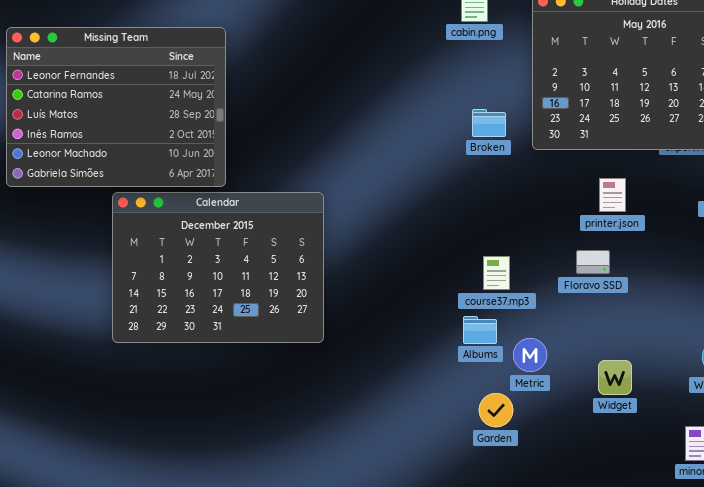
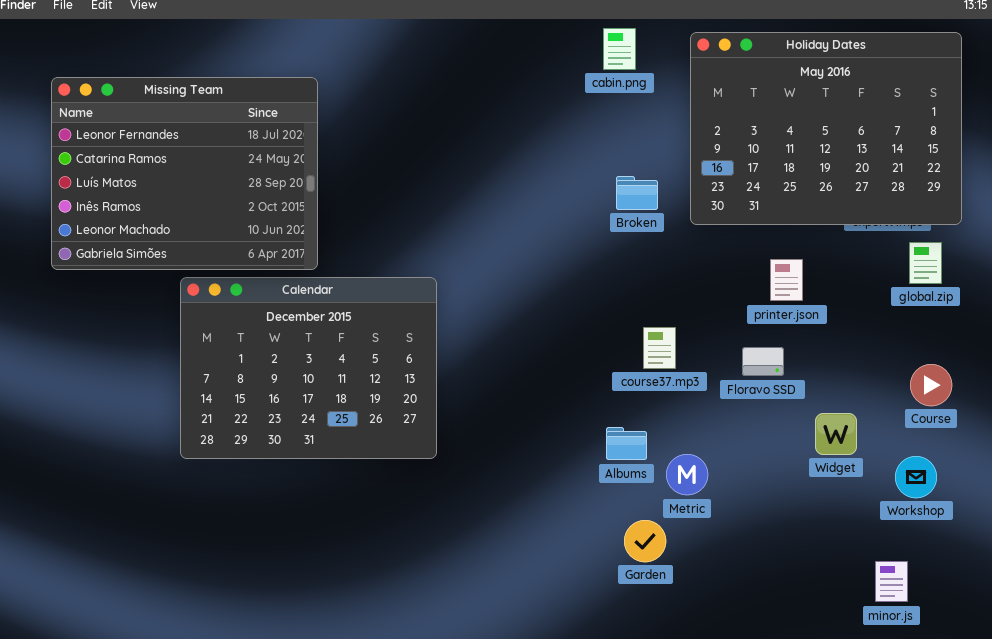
course37.mp3: [483,256,510,290] -> [643,327,676,369], moved
Widget: [598,360,632,395] -> [815,413,857,455], moved

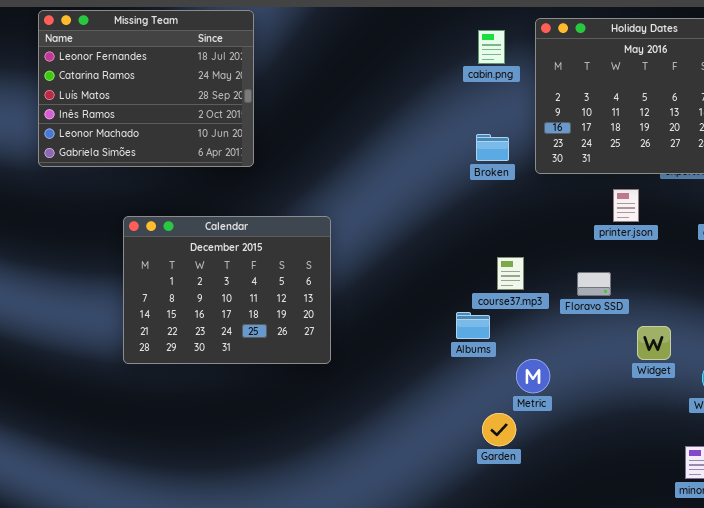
cabin.png: [603,28,636,70] -> [478,30,505,64], moved
Missing Team: [51,77,318,270] -> [38,10,254,167], moved
printer.json: [770,259,803,301] -> [613,189,639,222], moved
Albums: [606,427,647,460] -> [456,312,490,339], moved

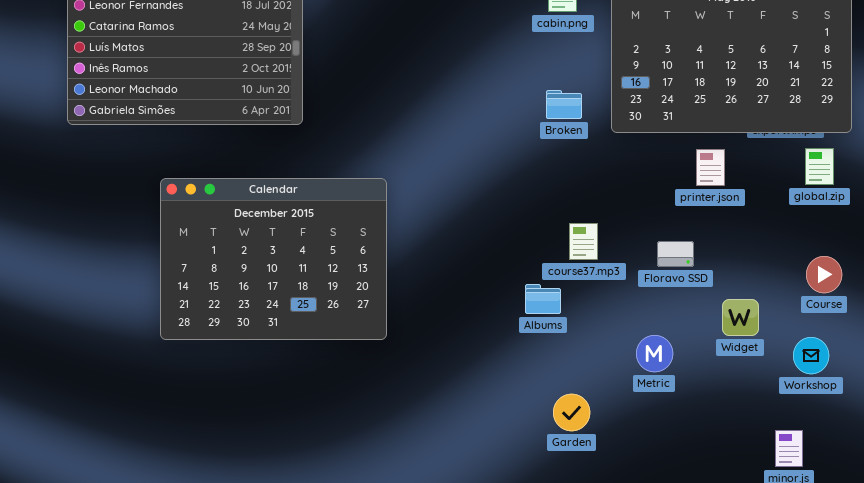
Metric: [516,359,550,393] -> [636,335,673,372], moved

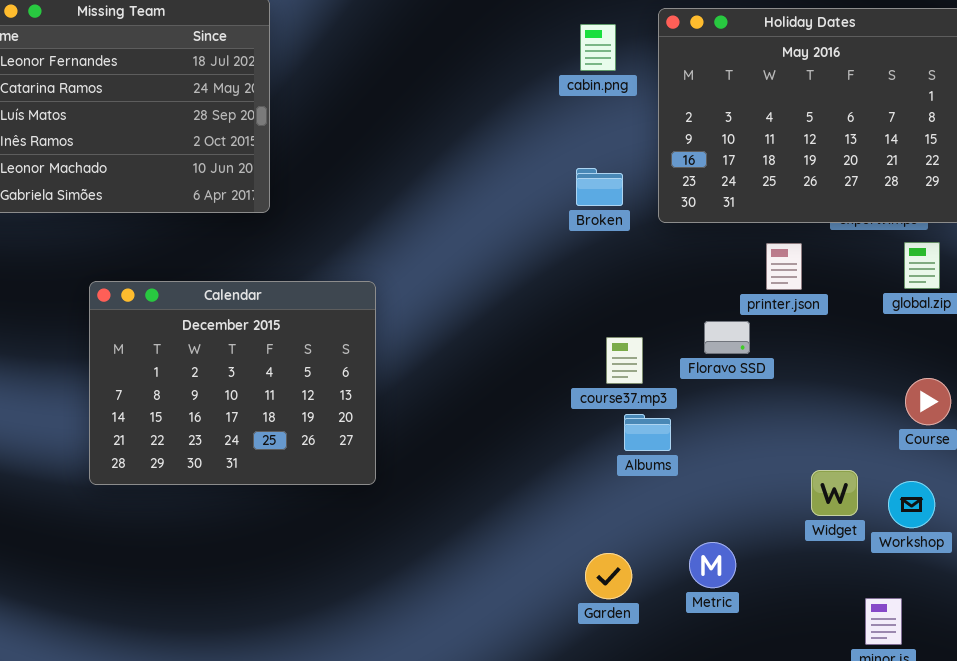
Floravo SSD: [657,241,694,267] -> [704,321,750,354], moved
Albums: [525,284,561,314] -> [624,414,671,451], moved
Widget: [722,299,759,336] -> [811,470,858,516], moved
Metric: [636,335,673,372] -> [689,542,736,588], moved

